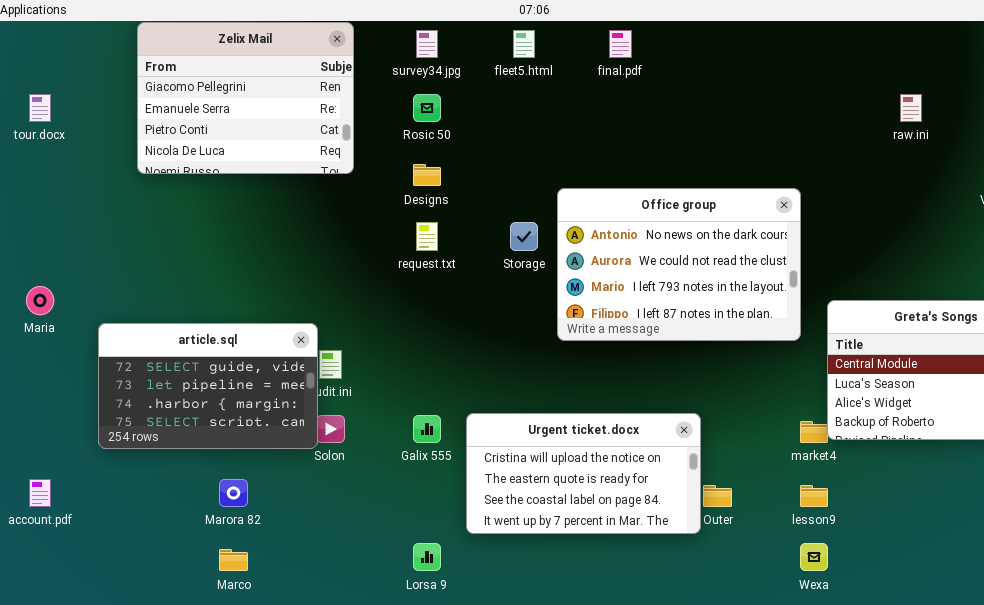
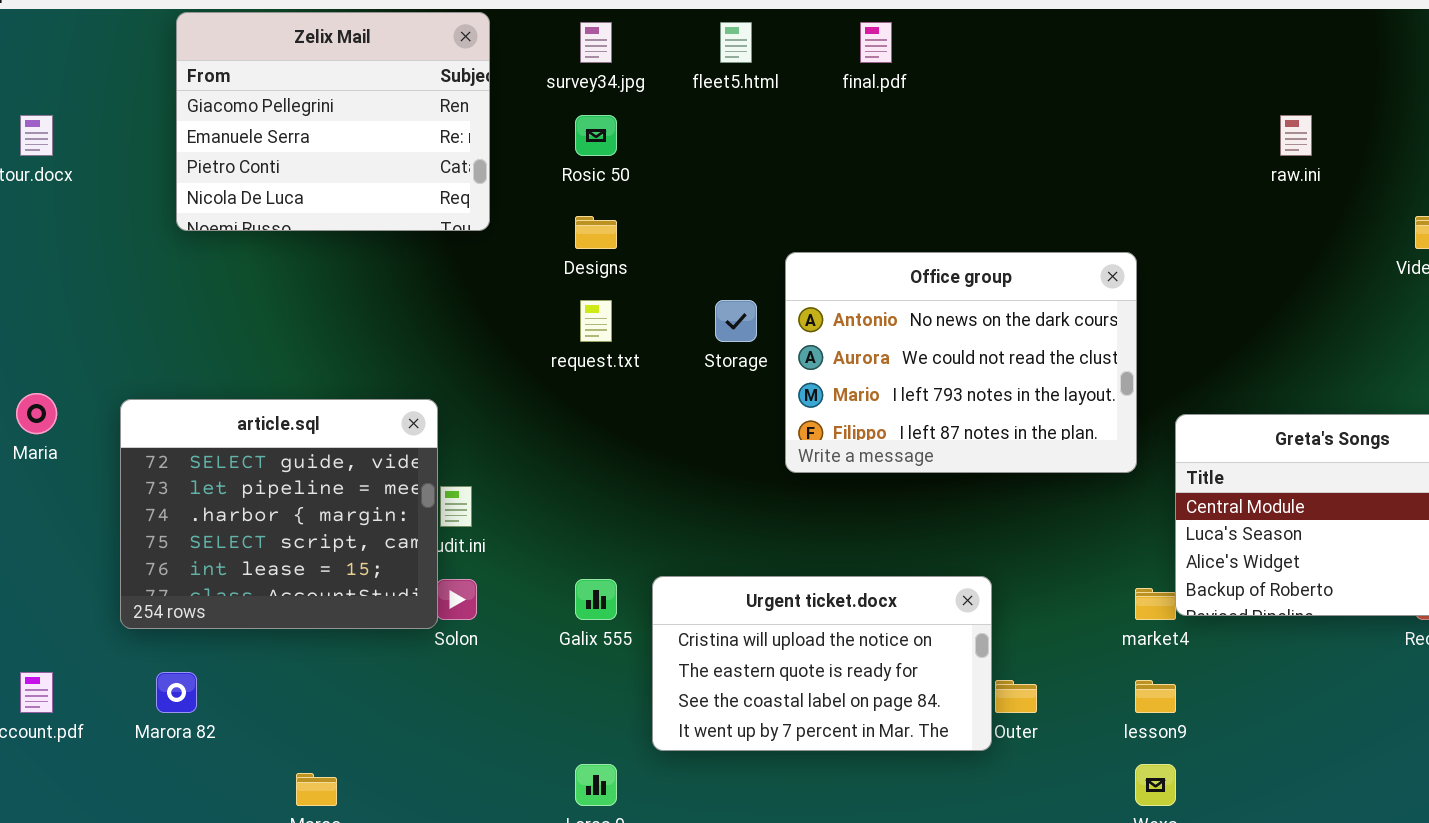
article.sql: [98,323,318,449] -> [120,399,438,629], resized
Marora 82: [219,479,248,507] -> [156,672,197,713], moved

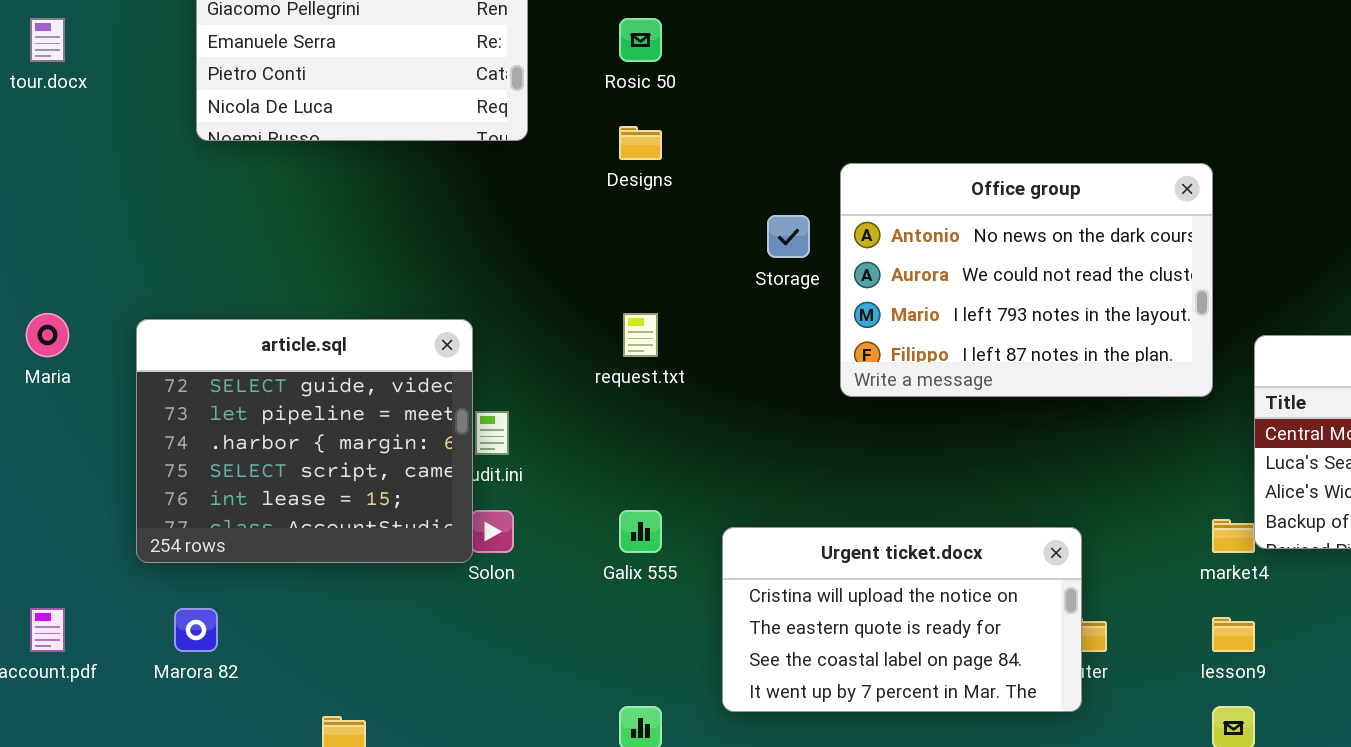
request.txt: [580,300,612,342] -> [623,313,658,357], moved
Urgent ticket.docx: [652,576,992,751] -> [722,527,1082,712], moved

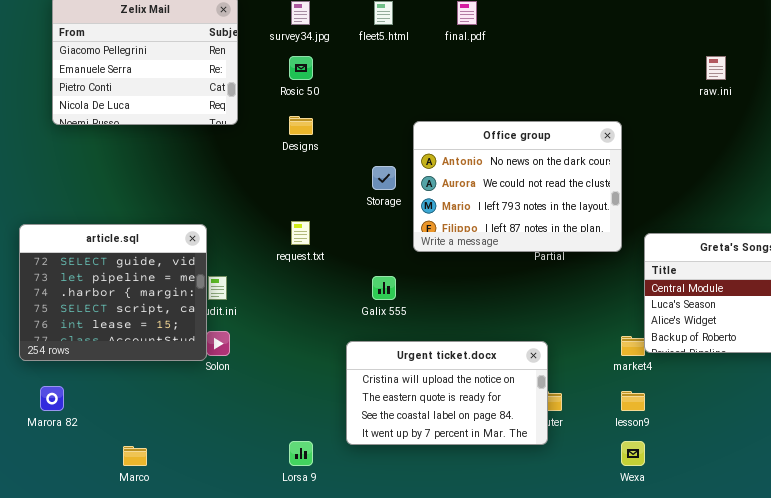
Office group: [840,163,1213,397] -> [413,121,622,252], moved
Galix 555: [619,510,662,553] -> [372,276,396,300], moved

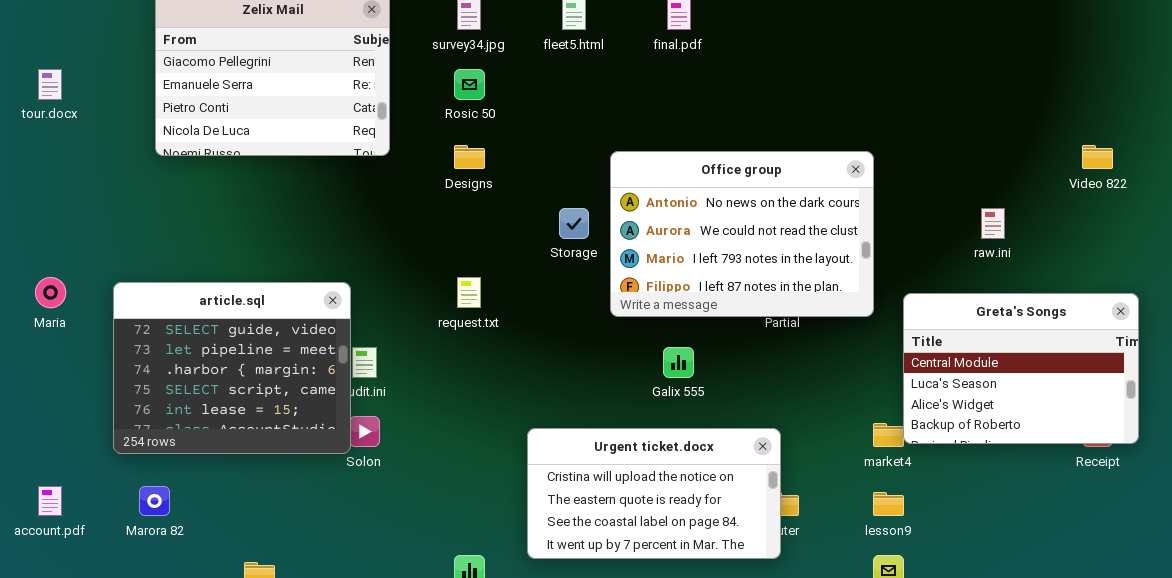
raw.ini: [706,56,726,80] -> [981,208,1005,239], moved
Galix 555: [372,276,396,300] -> [663,347,694,378], moved

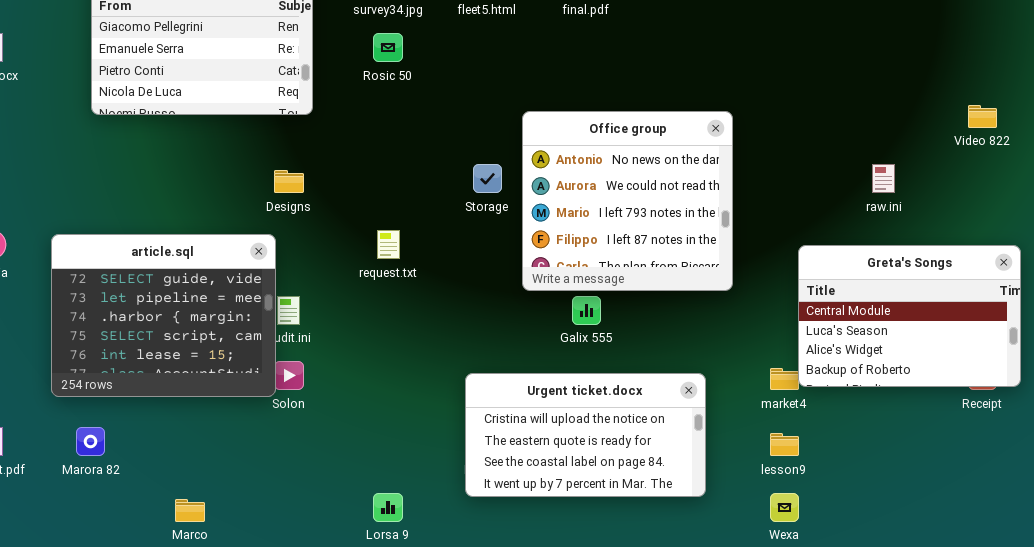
Designs: [454,145,485,169] -> [274,170,304,193], moved
Office group: [610,151,874,317] -> [522,111,733,291], resized
Urgent ticket.docx: [527,428,781,559] -> [465,373,706,497], moved

